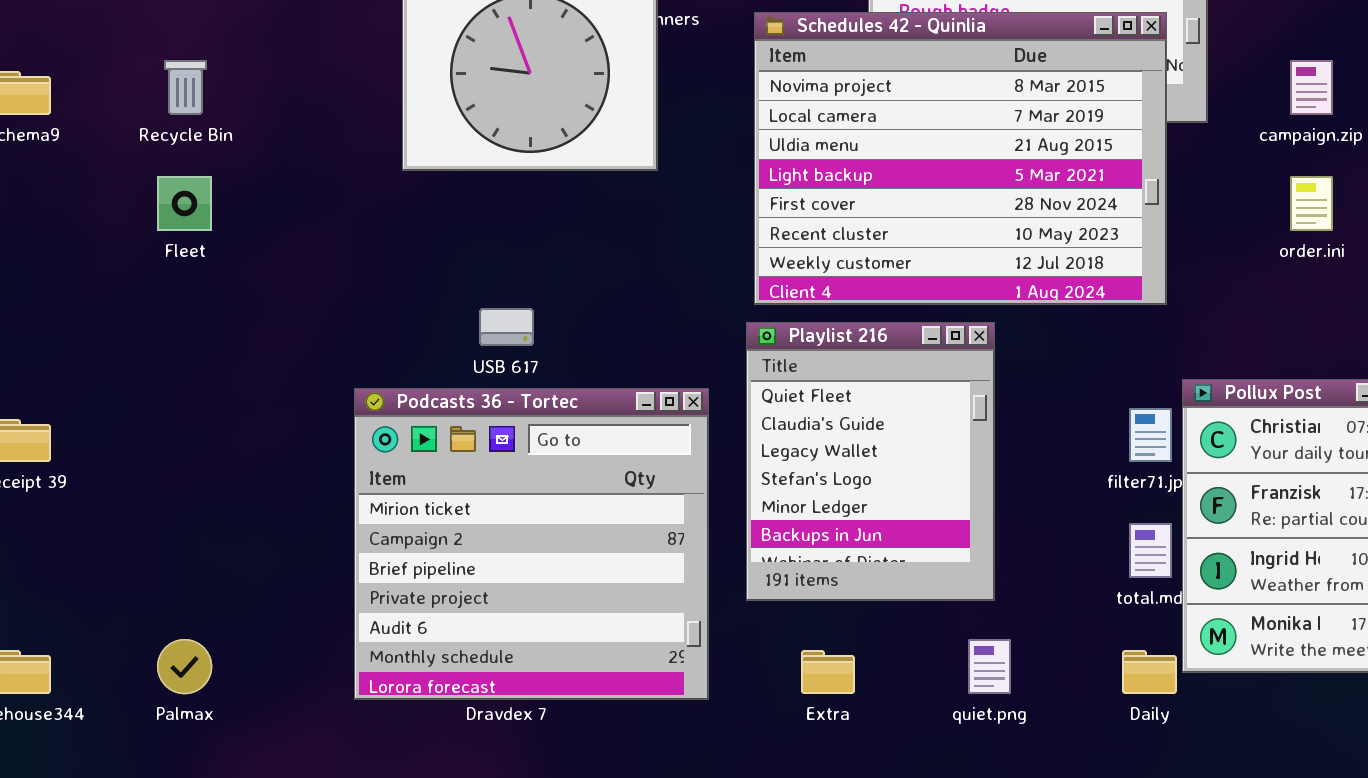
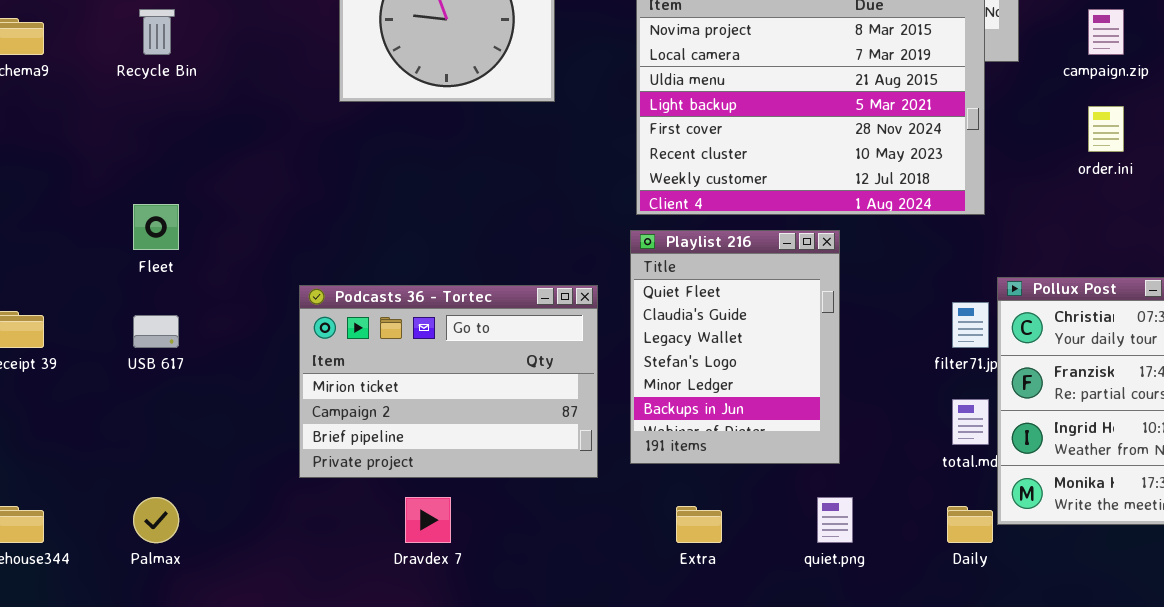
Fleet: [157,176,212,231] -> [133,204,179,250], moved
USB 617: [479,308,534,346] -> [133,315,179,348], moved
Podcasts 36 - Tortec: [354,388,709,700] -> [299,285,598,478], resized

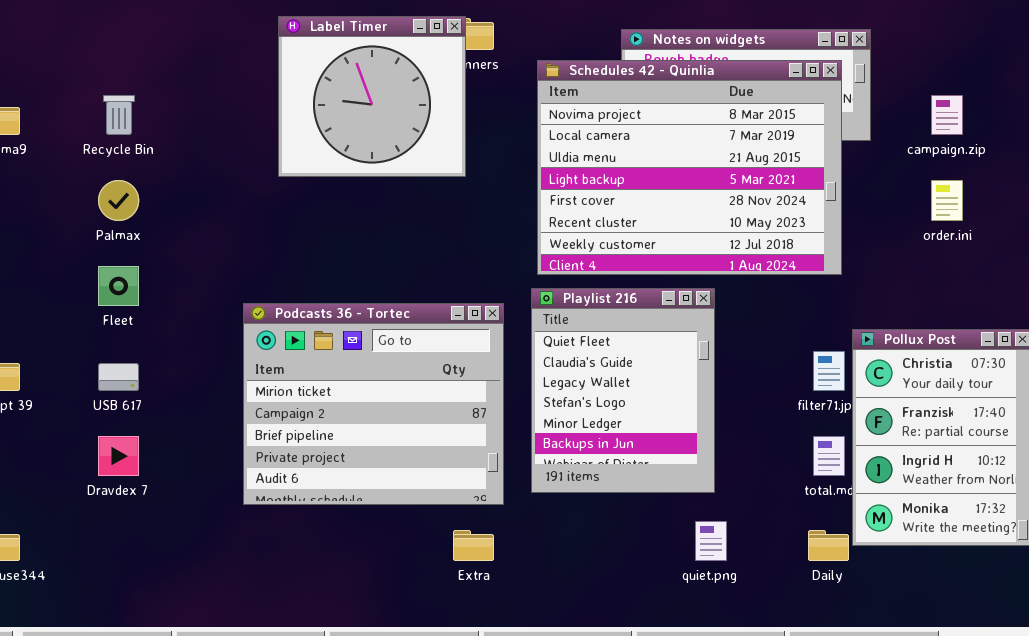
Podcasts 36 - Tortec: [299,285,598,478] -> [243,303,504,505], resized
Palmax: [133,497,179,543] -> [98,180,139,221], moved
Dravdex 7: [405,497,451,543] -> [98,436,139,476], moved
Extra: [676,506,722,543] -> [453,530,494,561], moved

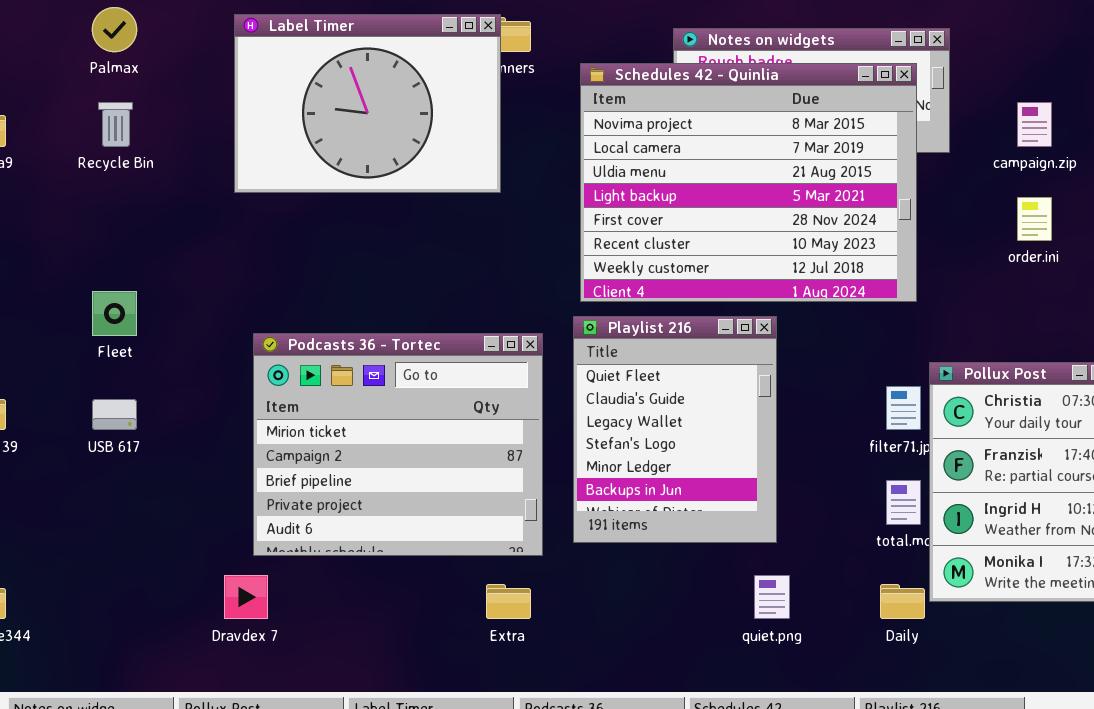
Label Timer: [278,16,466,177] -> [234,14,501,193], resized
Palmax: [98,180,139,221] -> [92,7,137,52], moved
Dravdex 7: [98,436,139,476] -> [224,575,268,619], moved

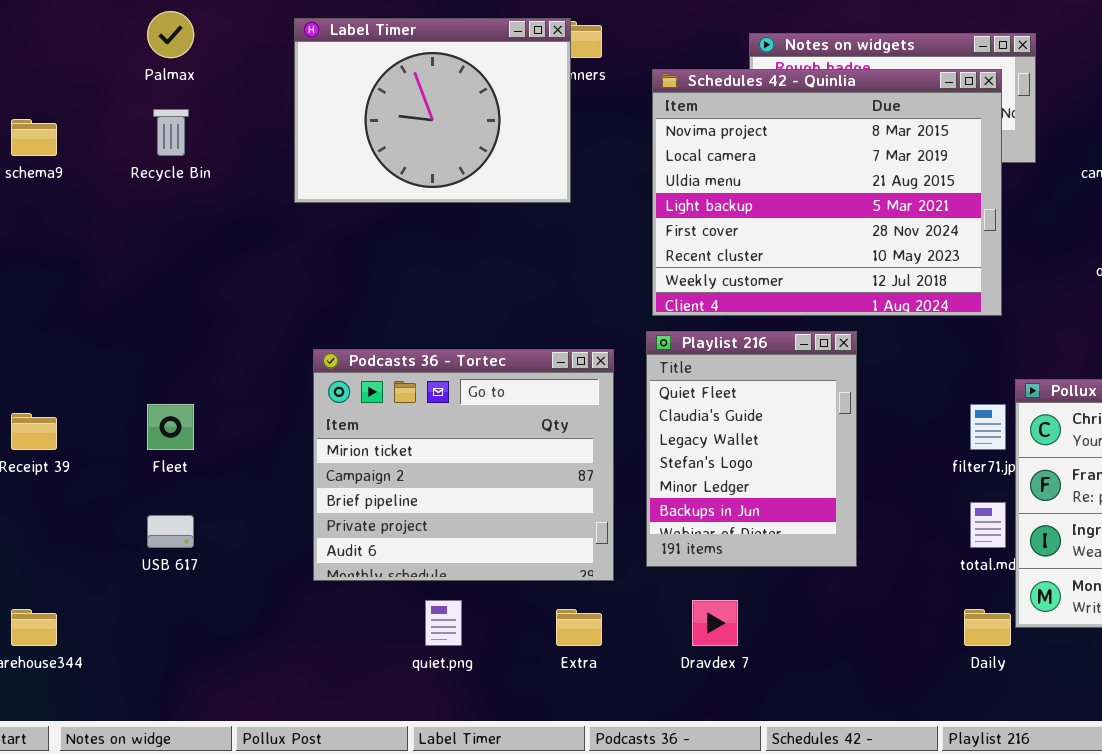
Fleet: [92,291,137,336] -> [147,404,194,450], moved
USB 617: [92,399,137,430] -> [147,515,194,548], moved
Dravdex 7: [224,575,268,619] -> [692,600,738,646], moved
quiet.png: [754,575,790,619] -> [425,600,462,646], moved

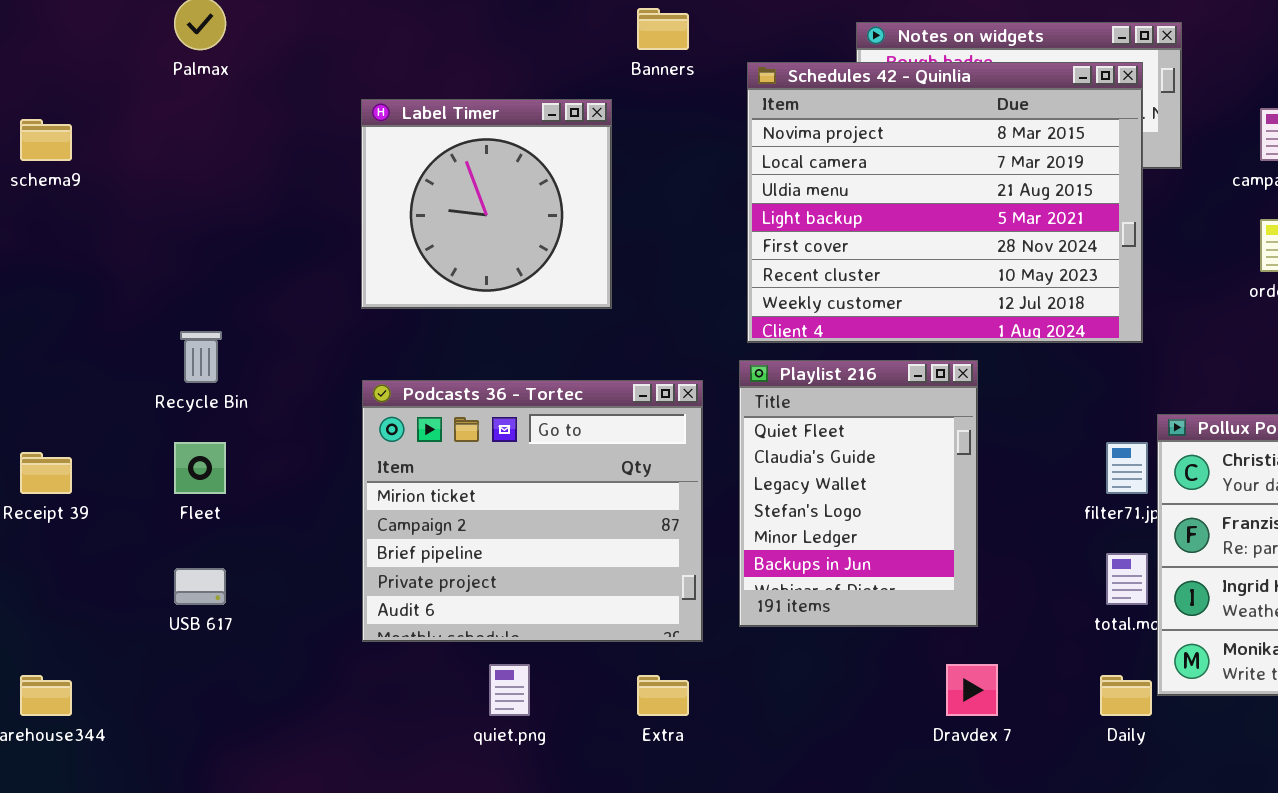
Label Timer: [294,18,571,203] -> [361,99,612,309], moved, resized
Recycle Bin: [153,109,189,156] -> [180,331,222,383], moved
Dravdex 7: [692,600,738,646] -> [946,664,998,716], moved

